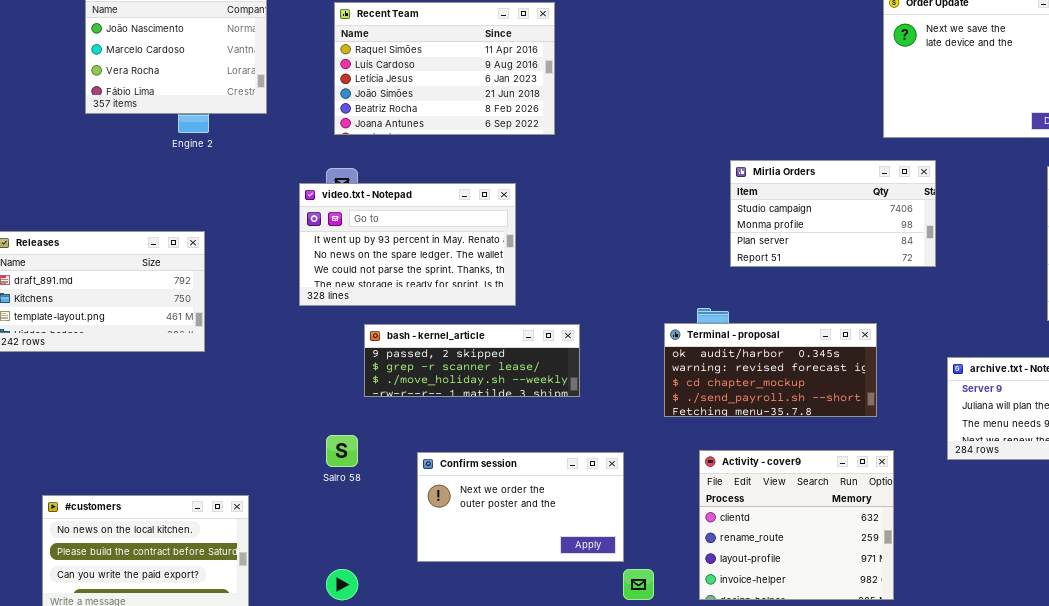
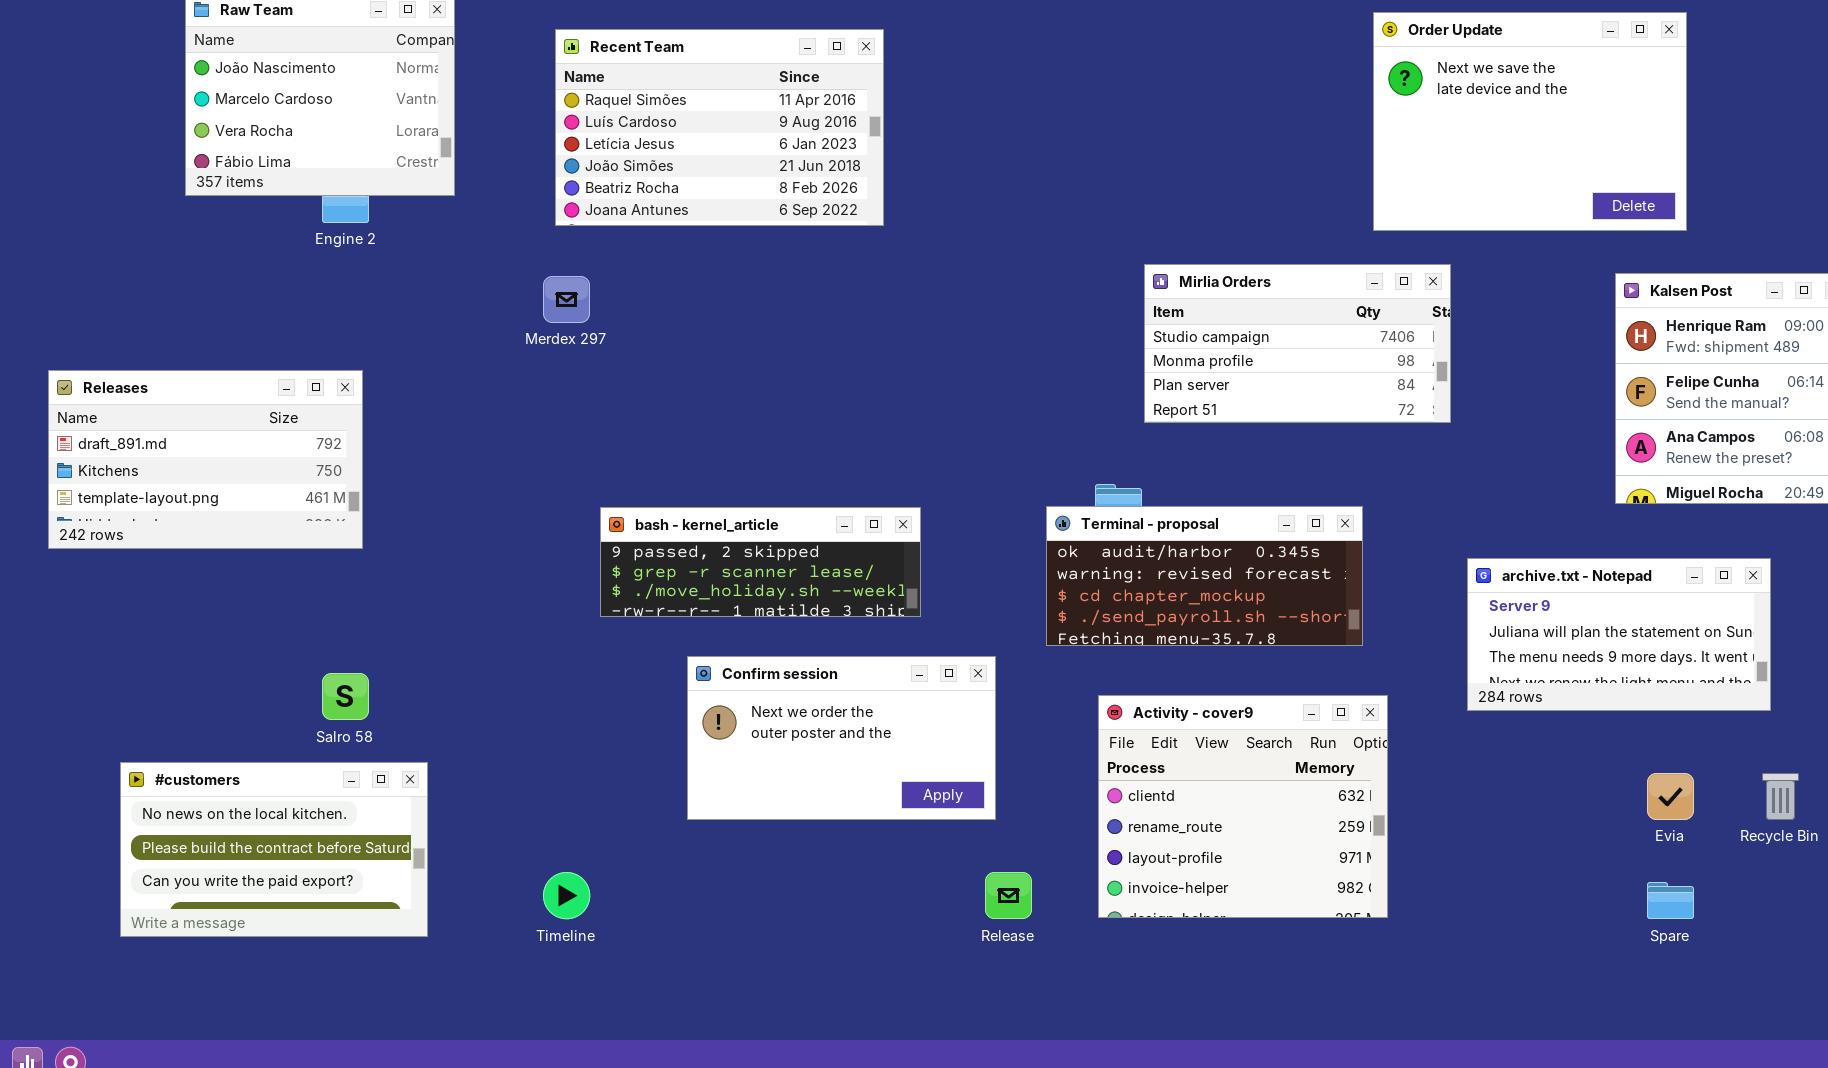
video.txt - Notepad: [299,183,516,306] -> none, closed
Salro 58: [326,435,358,467] -> [322,673,369,720], moved
Confirm session: [417,452,624,562] -> [687,656,996,820], moved

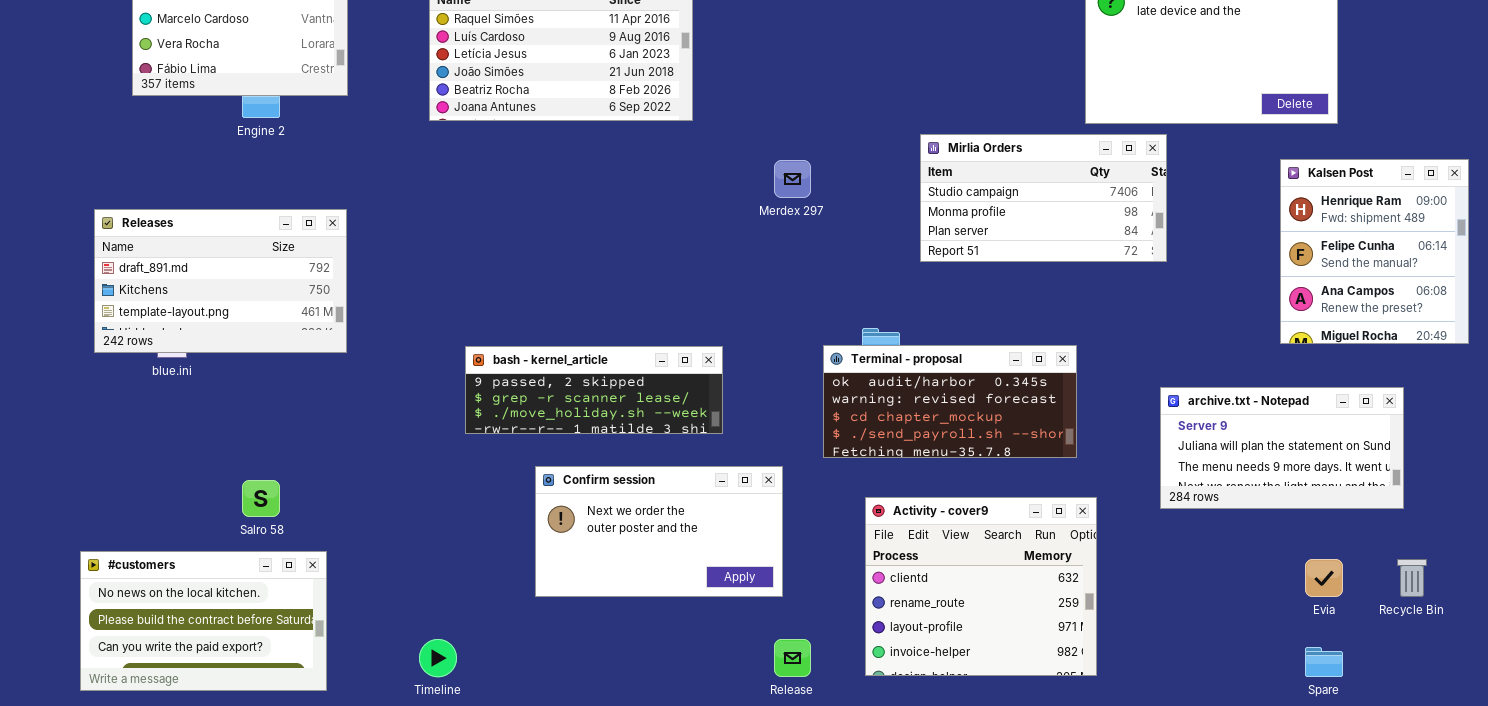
Mirlia Orders: [1144,264,1451,423] -> [920,134,1167,262], moved
Merdex 297: [543,276,590,323] -> [774,160,811,198], moved
Releases: [48,370,363,549] -> [94,209,347,353], moved

